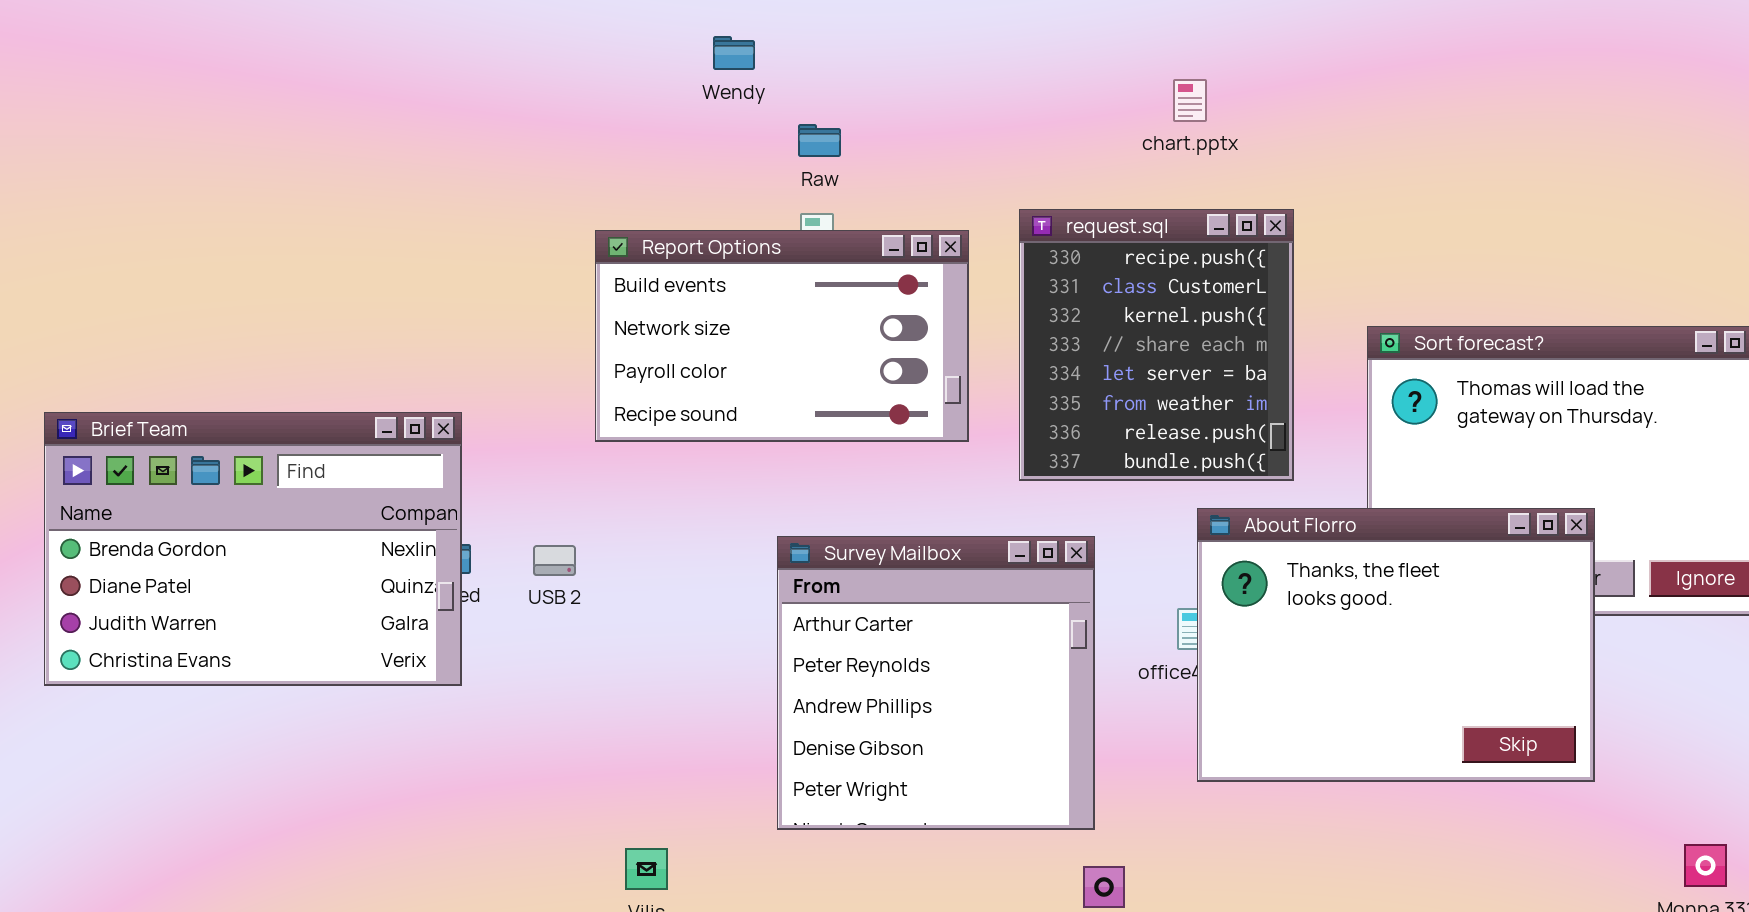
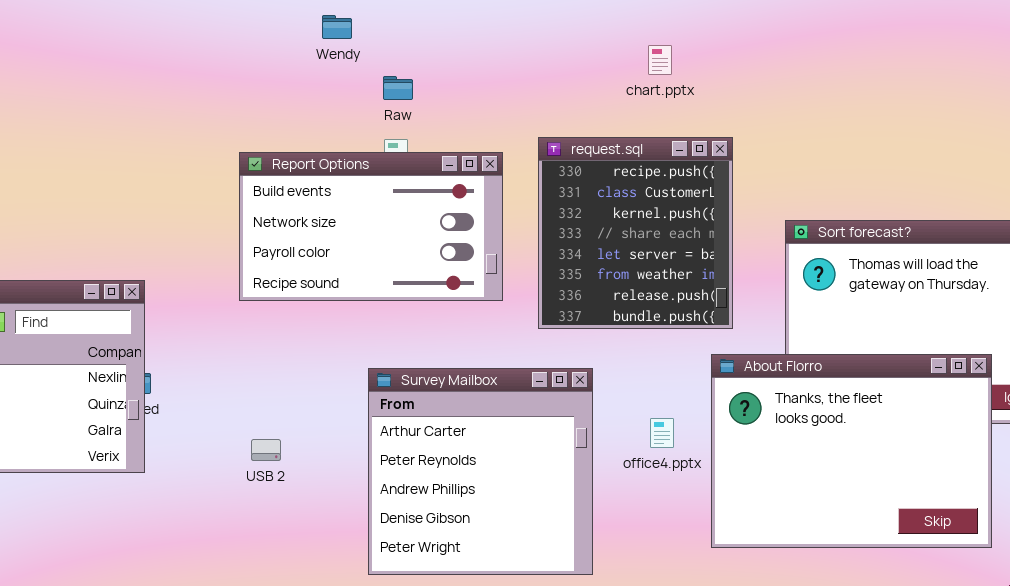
About Florro: [1197,508,1595,782] -> [711,354,992,548], moved
USB 2: [533,545,576,576] -> [251,439,281,461], moved

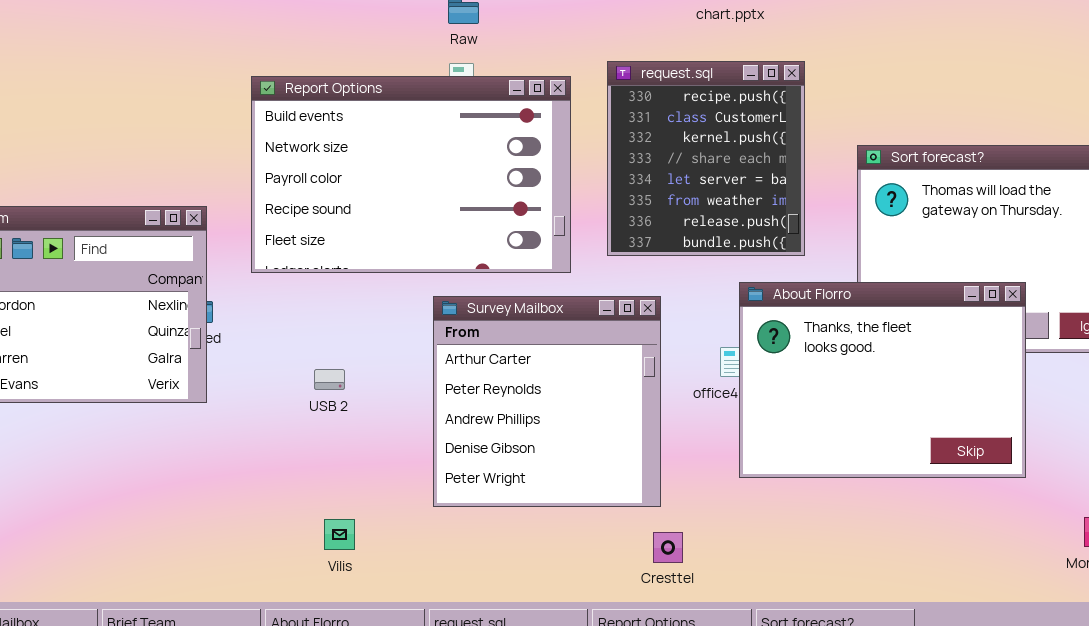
Report Options: [239,152,503,301] -> [251,76,571,273], resized
About Florro: [711,354,992,548] -> [739,282,1026,478], moved

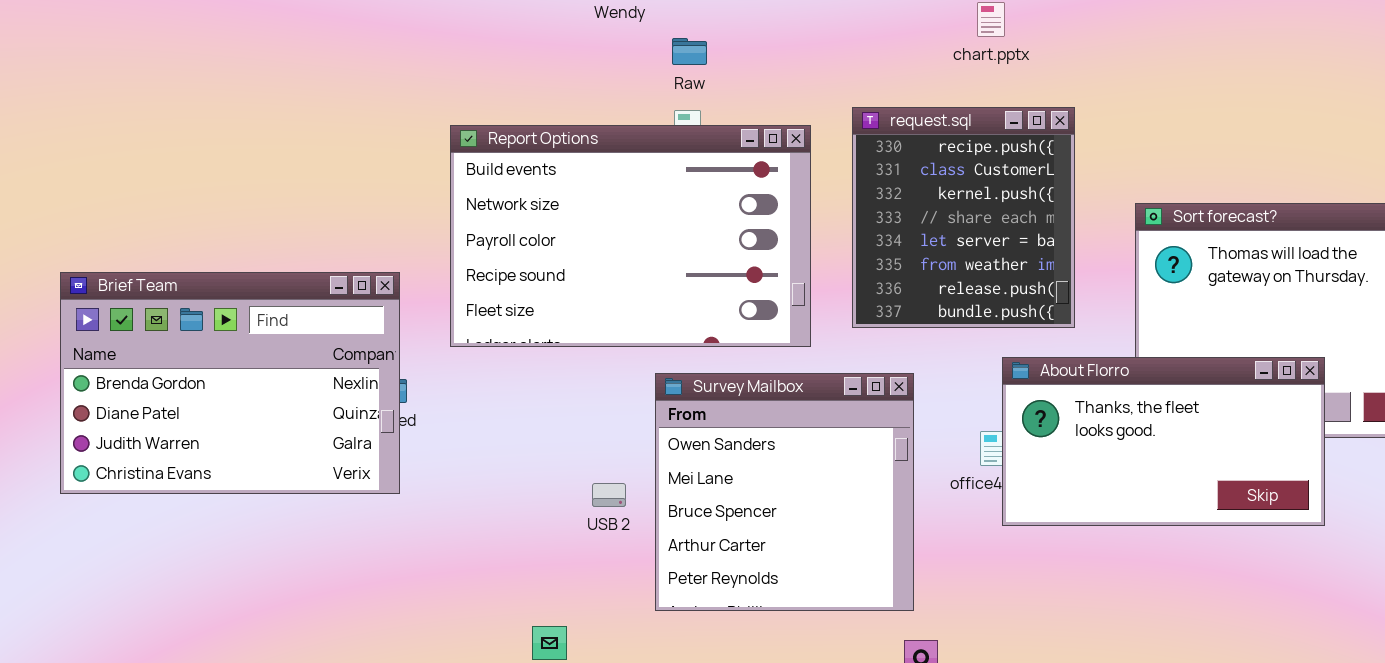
About Florro: [739,282,1026,478] -> [1002,357,1325,526], resized
Survey Mailbox: [433,296,661,507] -> [655,373,914,611], scrolled up 3 rows
USB 2: [314,369,345,390] -> [592,483,626,507], moved

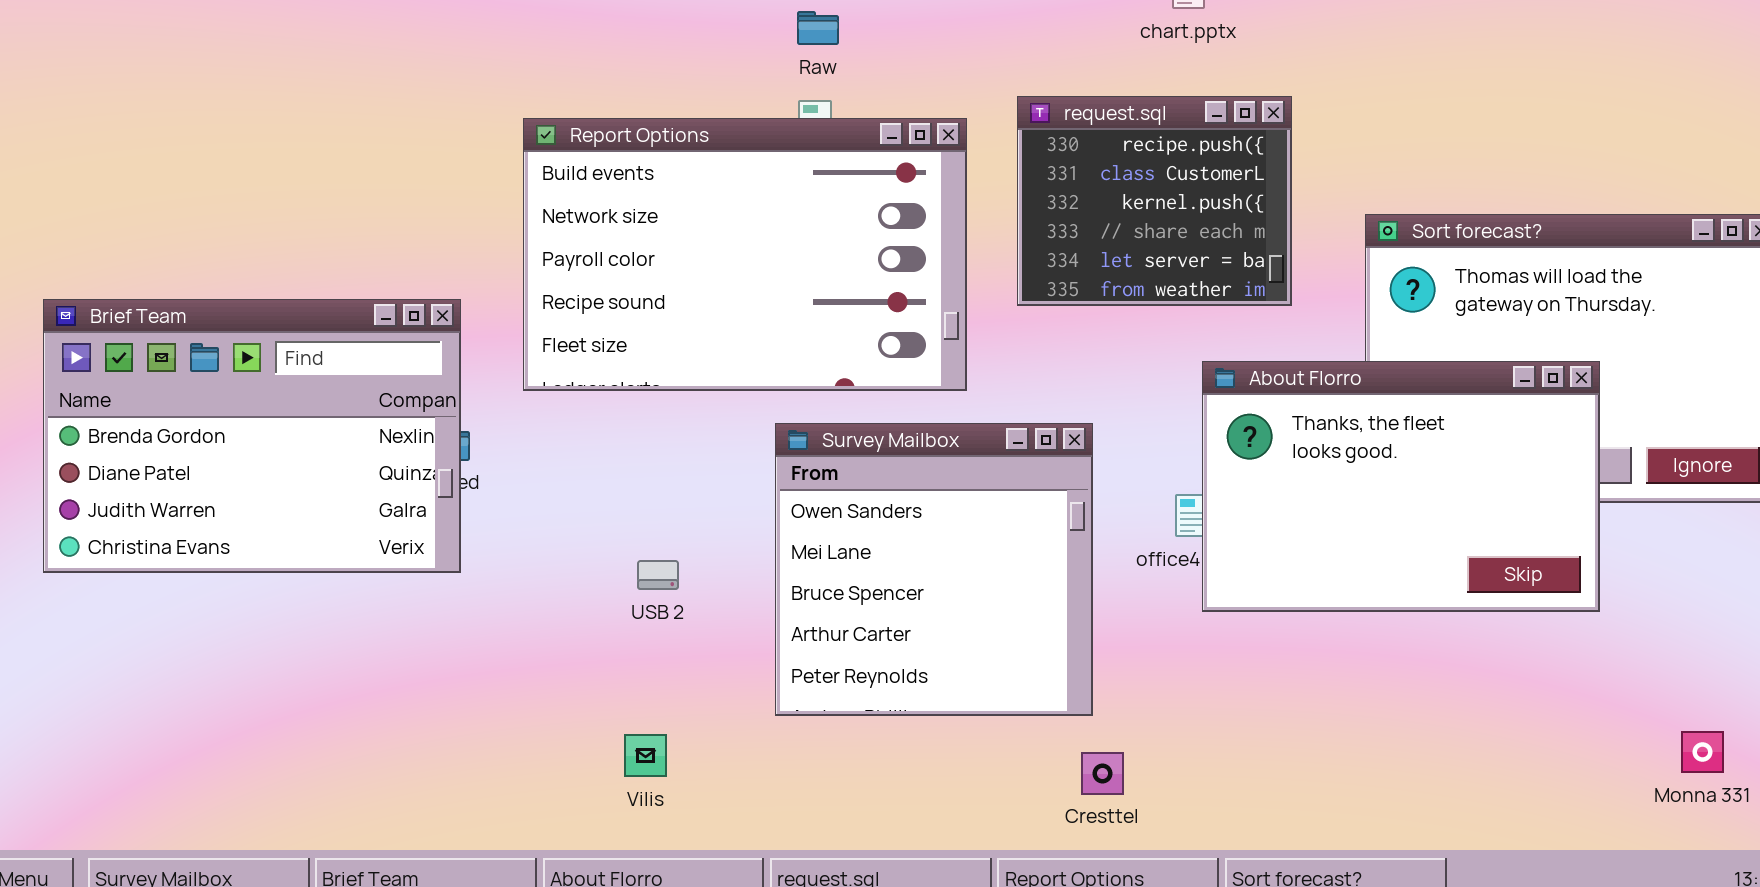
request.sql: [852,107,1075,328] -> [1017,96,1292,306], resized
About Florro: [1002,357,1325,526] -> [1202,361,1600,612], resized
USB 2: [592,483,626,507] -> [637,560,679,590], moved

